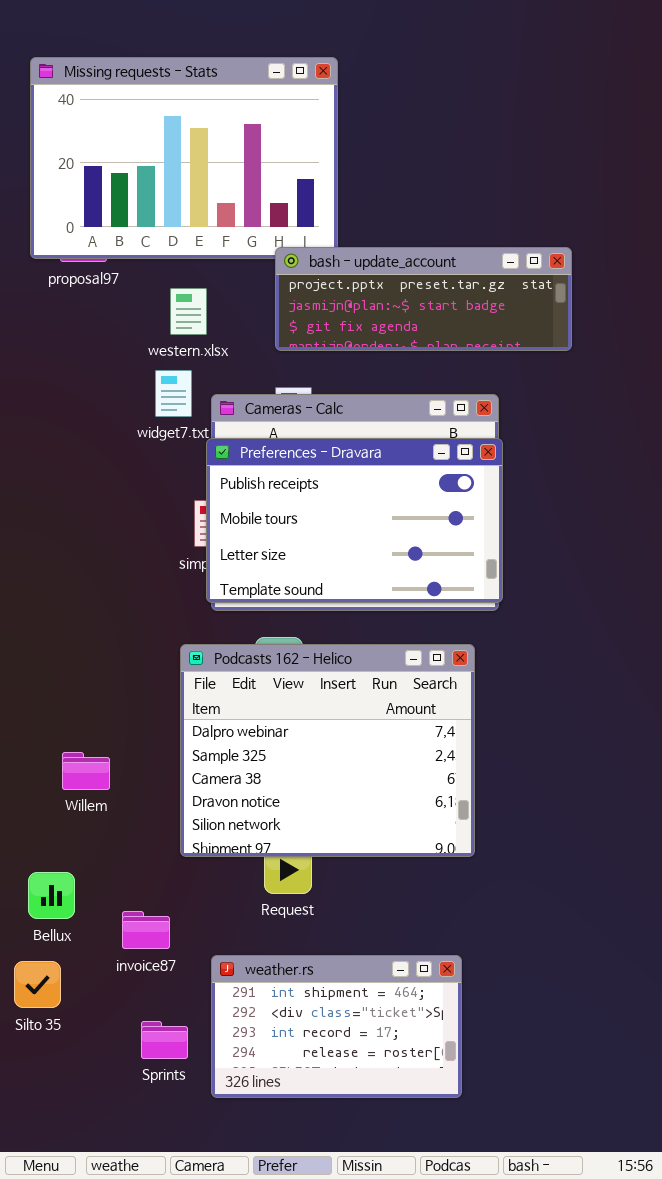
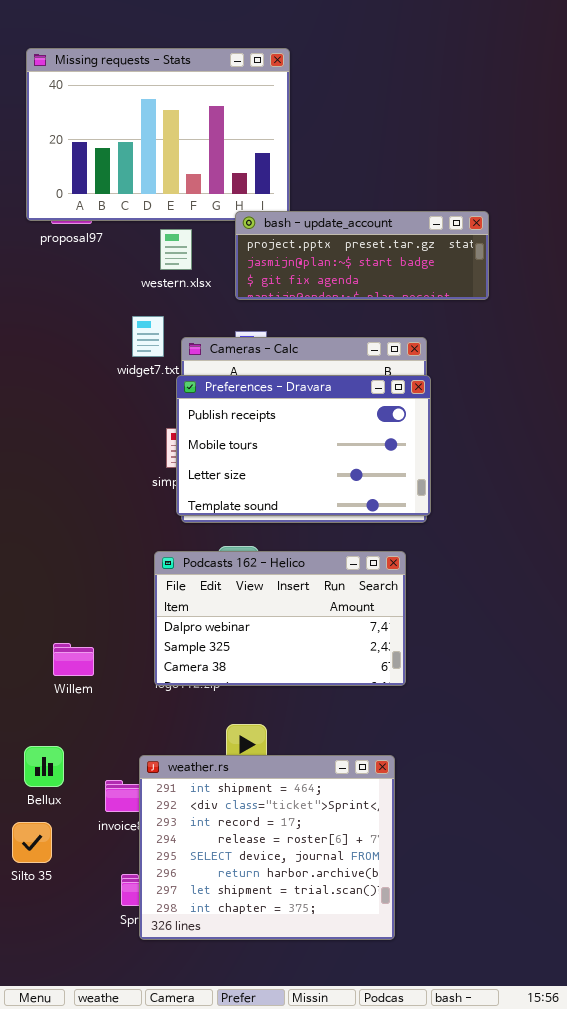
western.xlsx: [170,288,207,335] -> [160,229,192,270], moved
Podcasts 162 - Helico: [180,644,475,857] -> [154,551,406,686], resized
weather.rs: [211,955,462,1098] -> [139,755,395,940], resized

